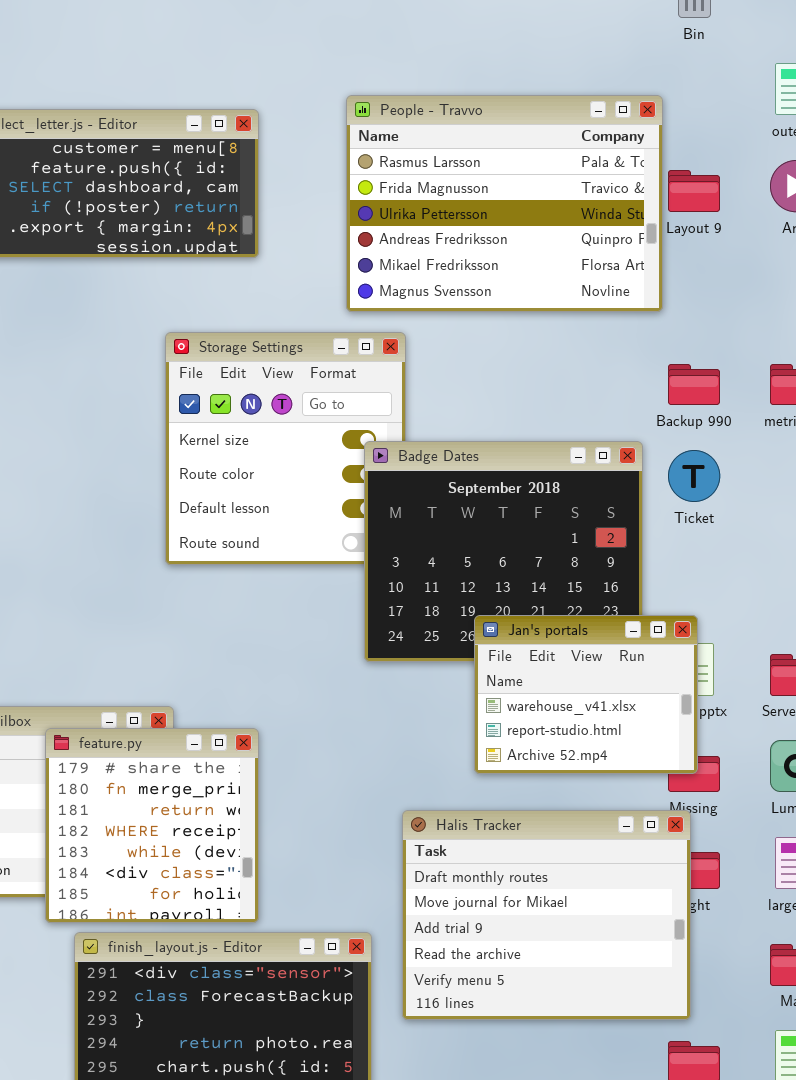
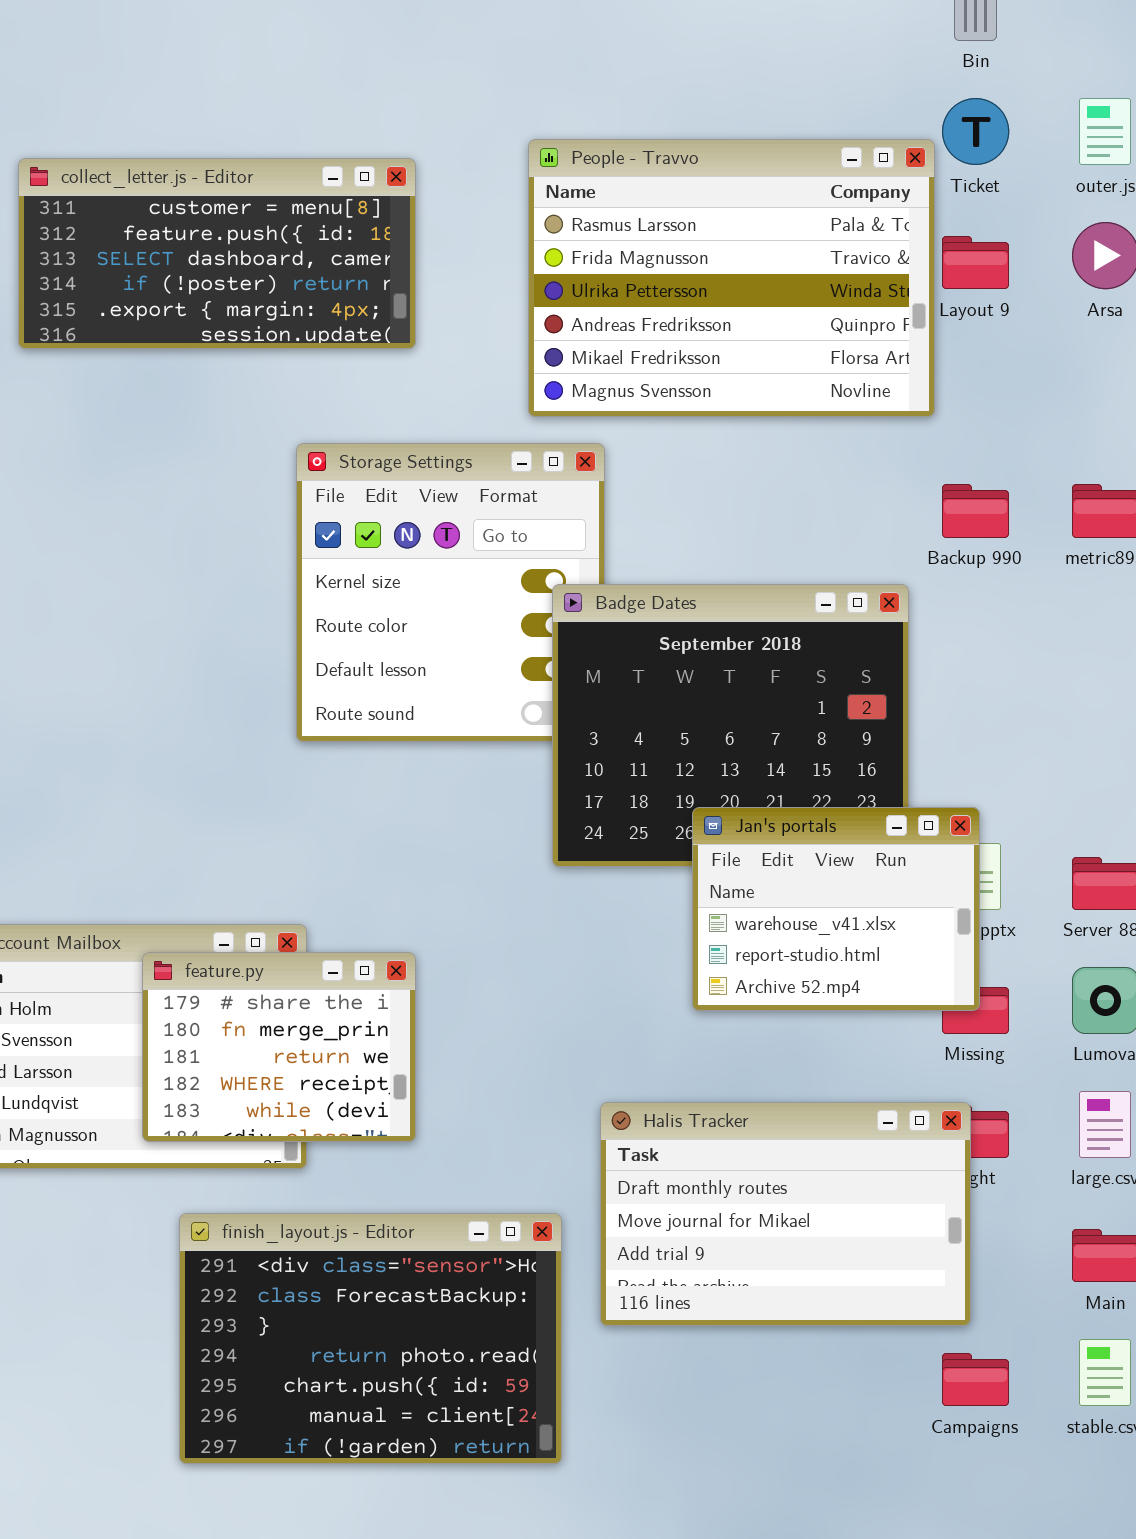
Ticket: [668,450,720,502] -> [942,98,1009,165], moved
feature.py: [45,728,259,923] -> [142,952,416,1142], resized
Halis Tracker: [402,810,691,1020] -> [600,1102,971,1326], resized

